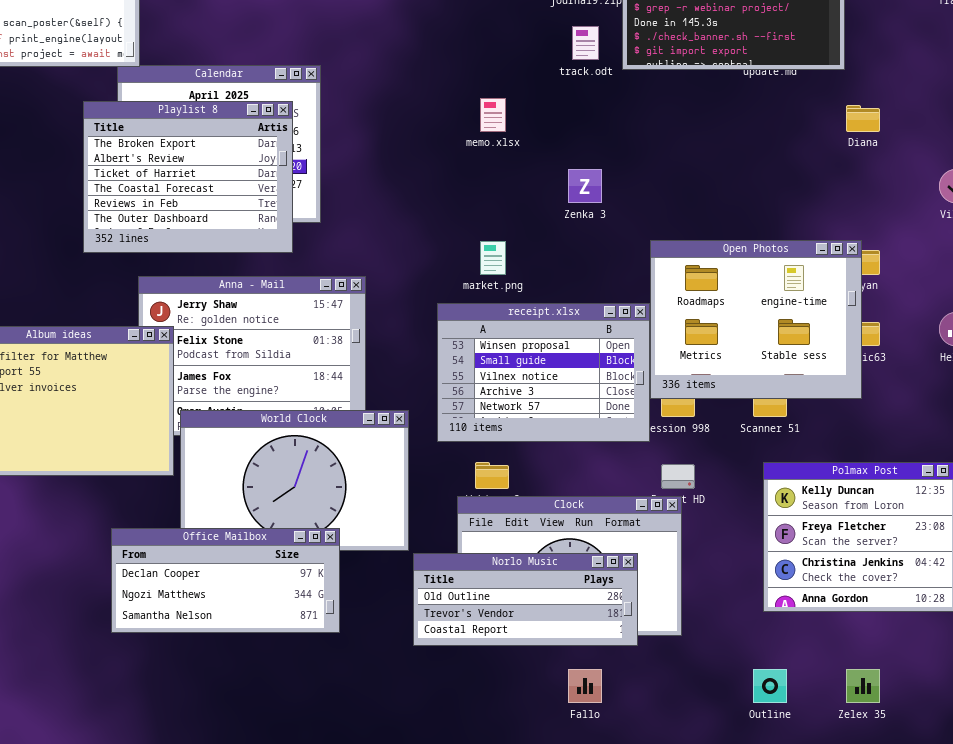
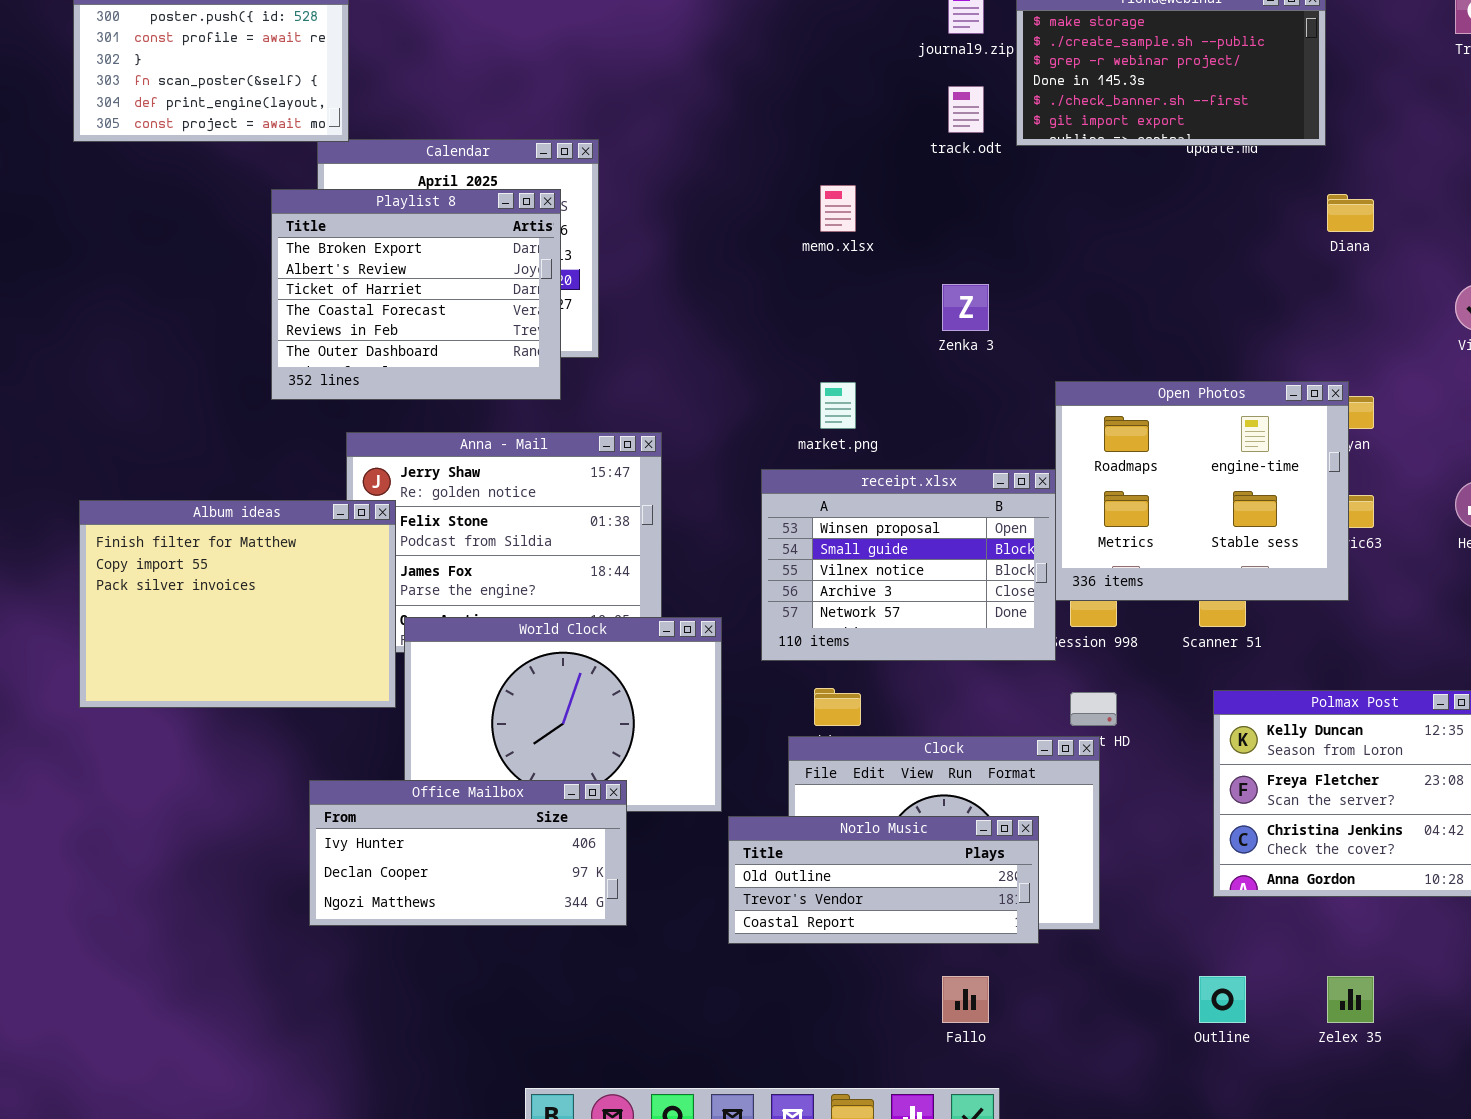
Office Mailbox: [111,528,340,633] -> [309,780,627,926], scrolled up 1 row

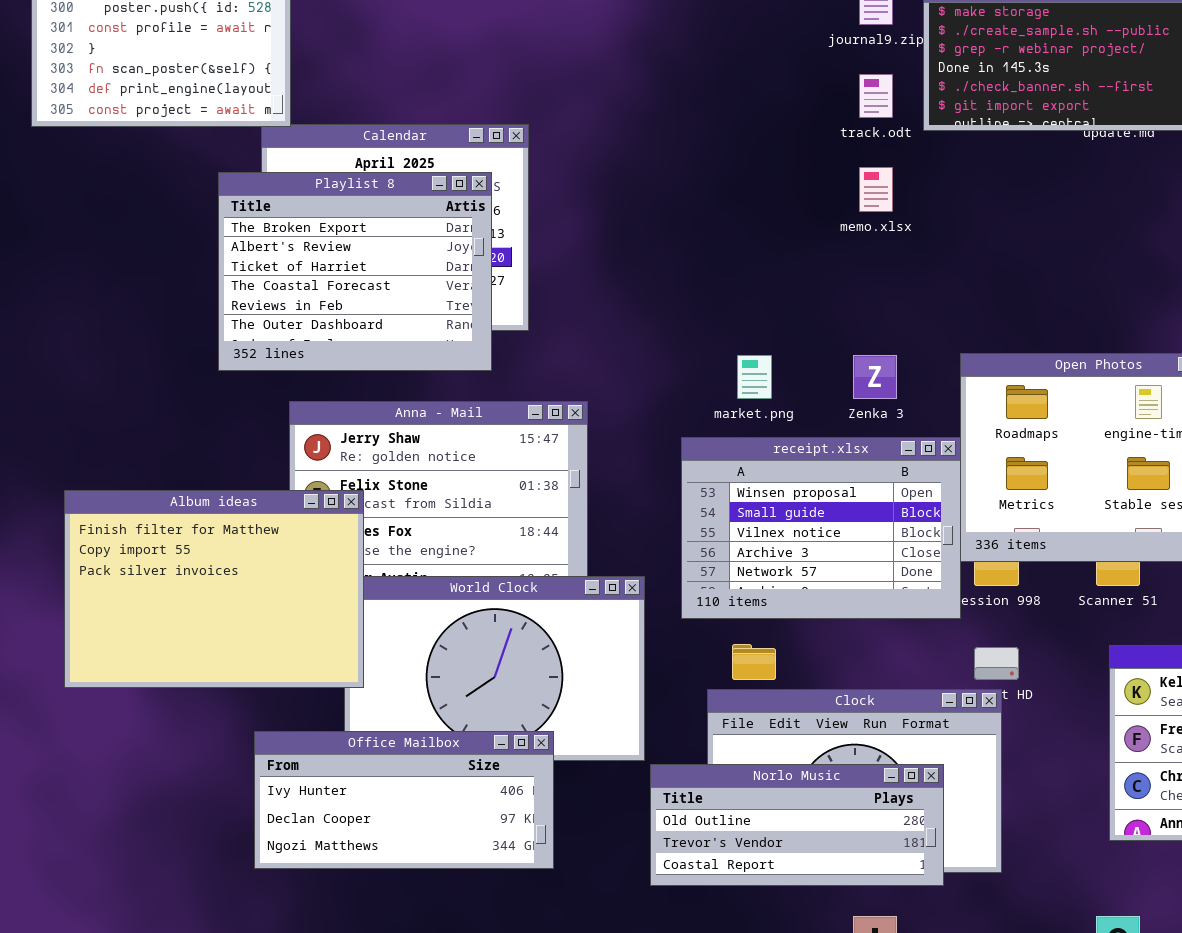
memo.xlsx: [820,185,856,232] -> [859,167,893,212], moved
Zenka 3: [942,284,989,331] -> [853,355,897,399], moved
Album ideas: [79,500,396,708] -> [64,490,364,688], moved

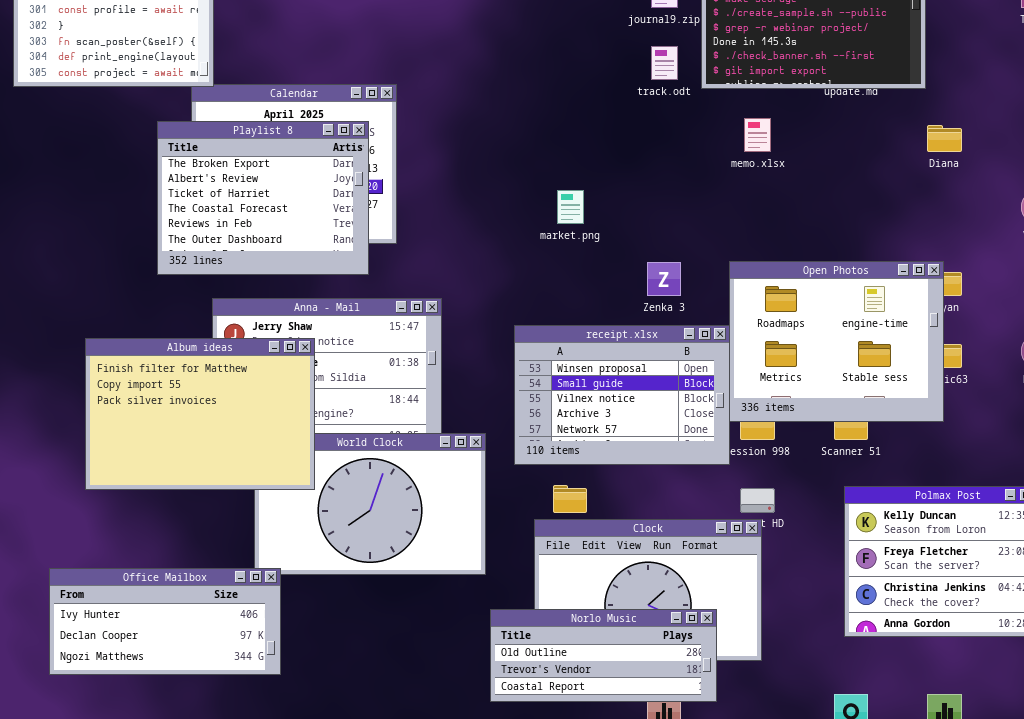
memo.xlsx: [859,167,893,212] -> [744,118,771,152], moved
market.png: [737,355,772,399] -> [557,190,584,224], moved
Album ideas: [64,490,364,688] -> [85,338,315,490], moved
Office Mailbox: [254,731,554,869] -> [49,568,281,675], moved
Norlo Music: [650,764,944,886] -> [490,609,717,702], moved

